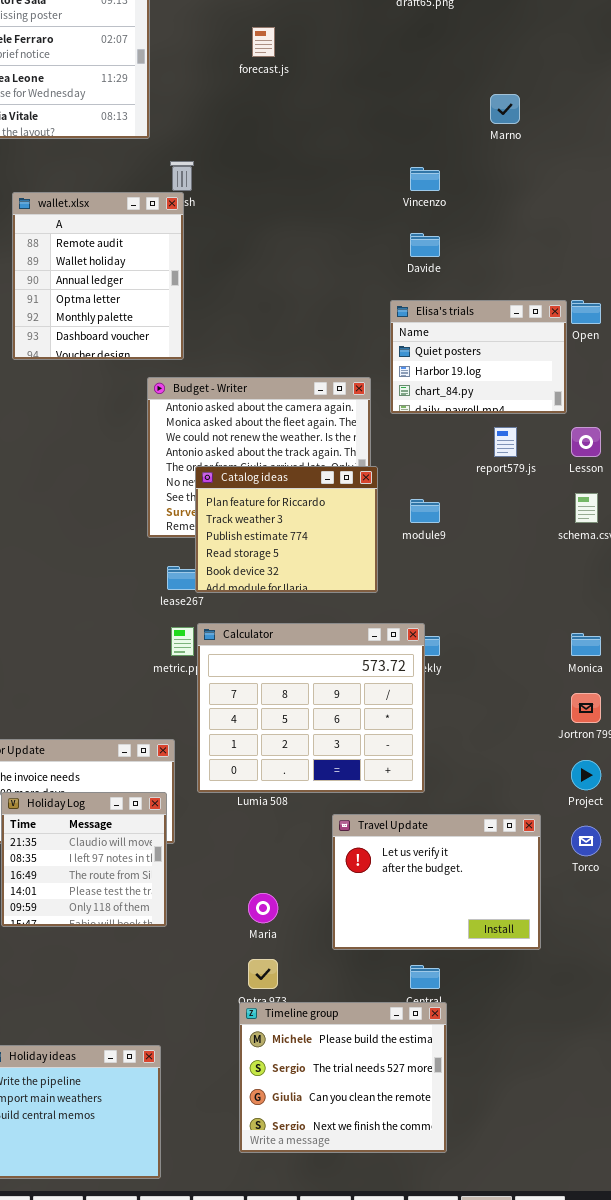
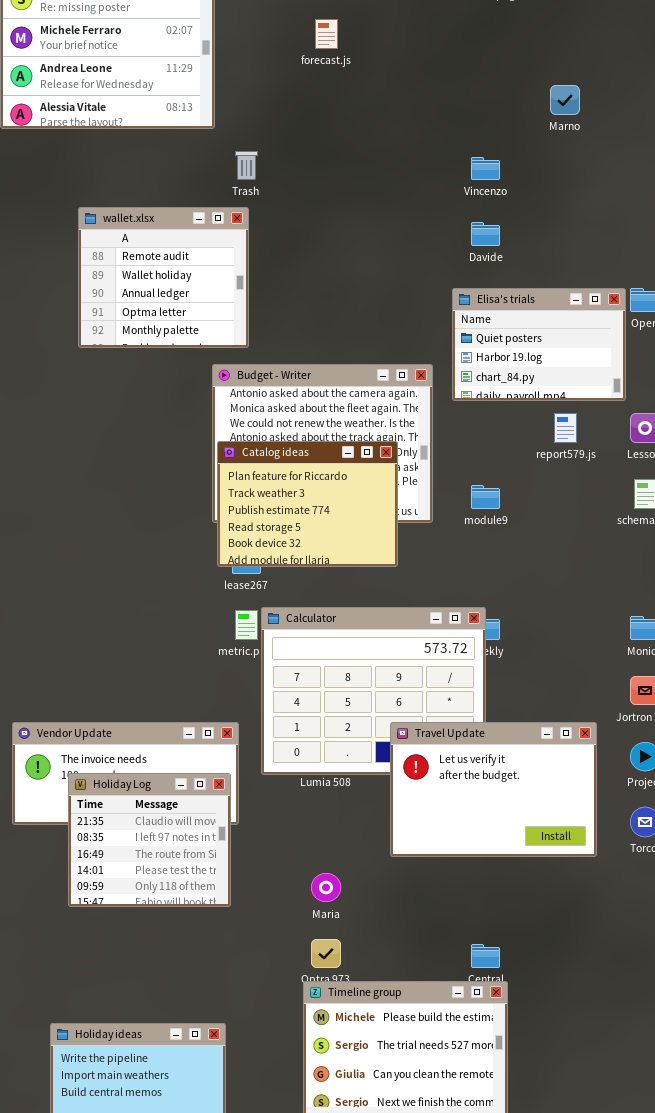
wallet.xlsx: [12,192,184,360] -> [78,207,249,348], resized
Catalog ideas: [195,466,378,593] -> [217,441,398,567], moved
Travel Update: [332,814,541,950] -> [390,722,597,857], moved

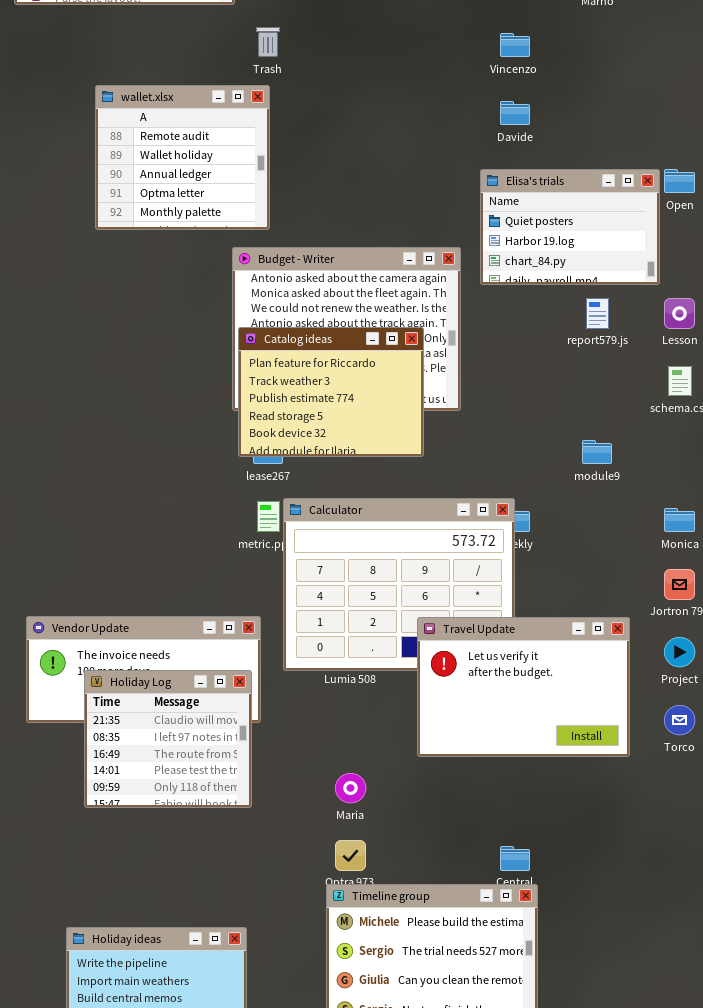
module9: [471,485,500,509] -> [582,440,612,464], moved

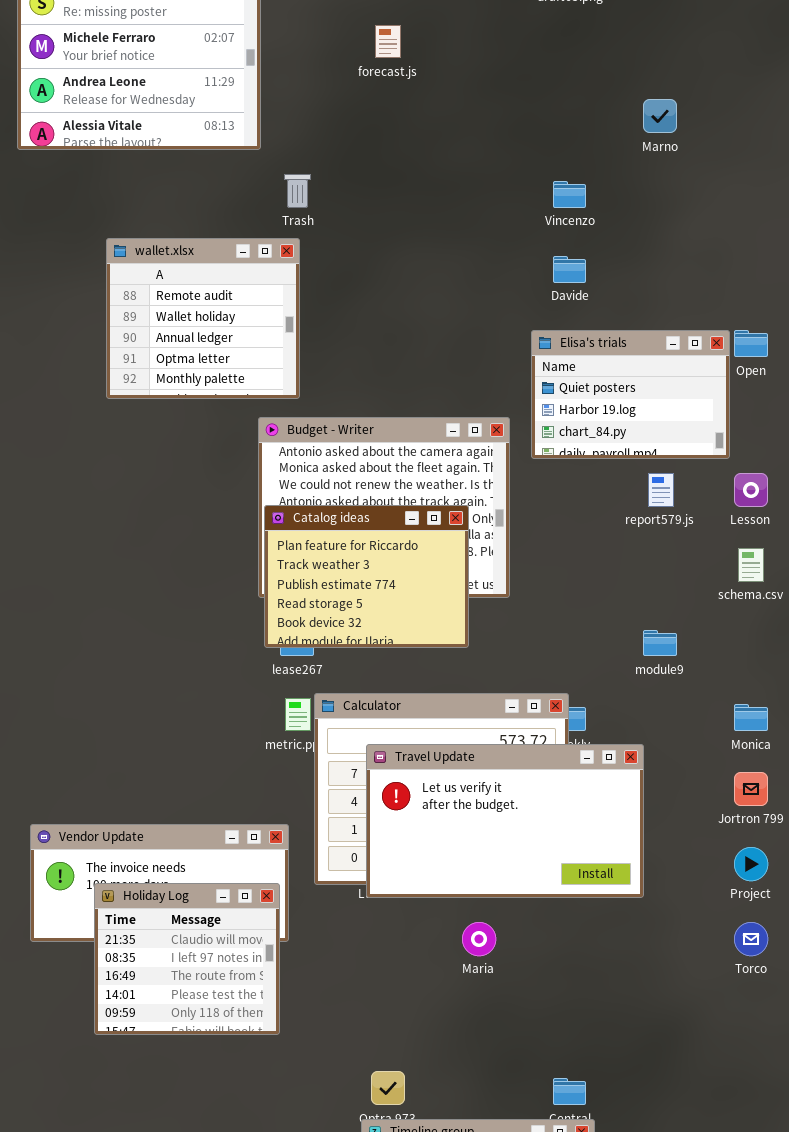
Travel Update: [417,617,630,757] -> [366,744,644,898], moved, resized
Maria: [335,773,366,803] -> [462,922,496,956], moved

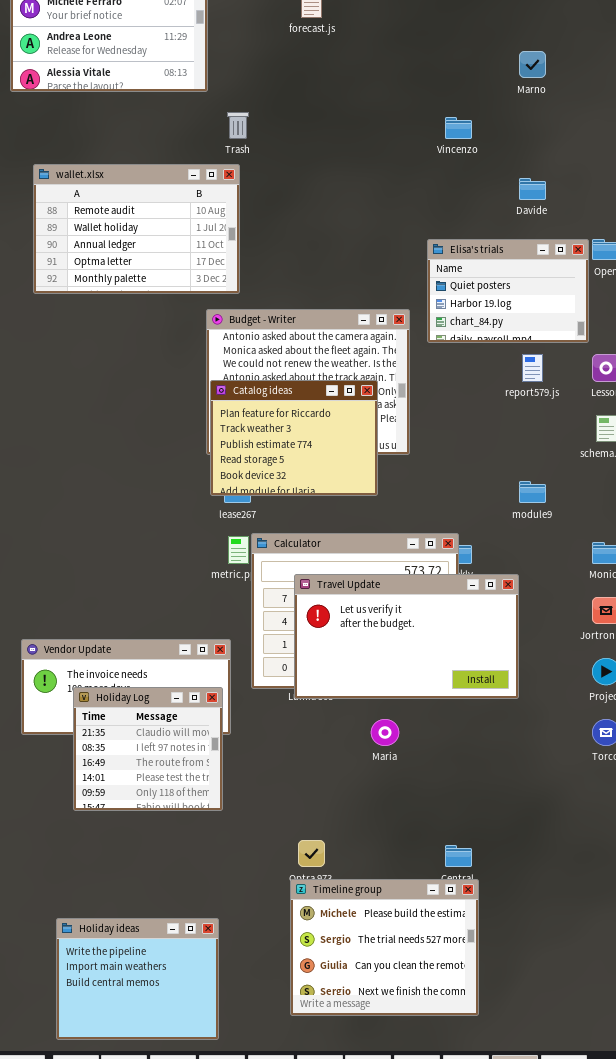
wallet.xlsx: [106,238,300,399] -> [33,164,240,294], resized
Davide: [553,256,586,283] -> [519,178,546,200], moved

